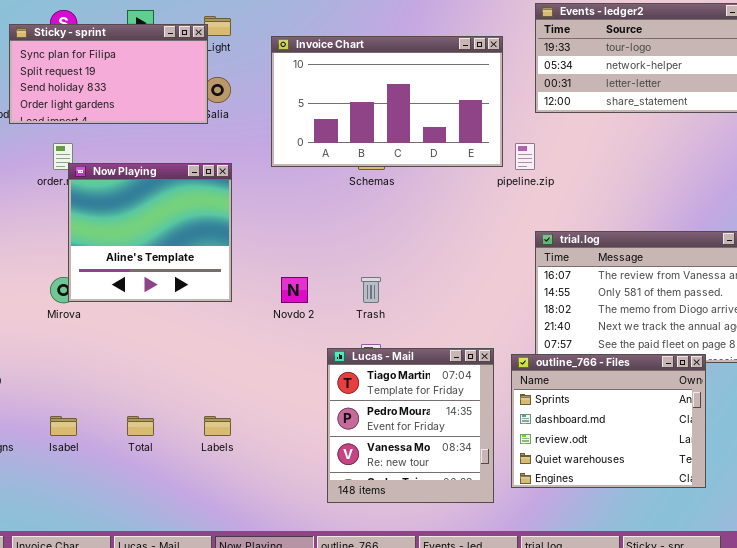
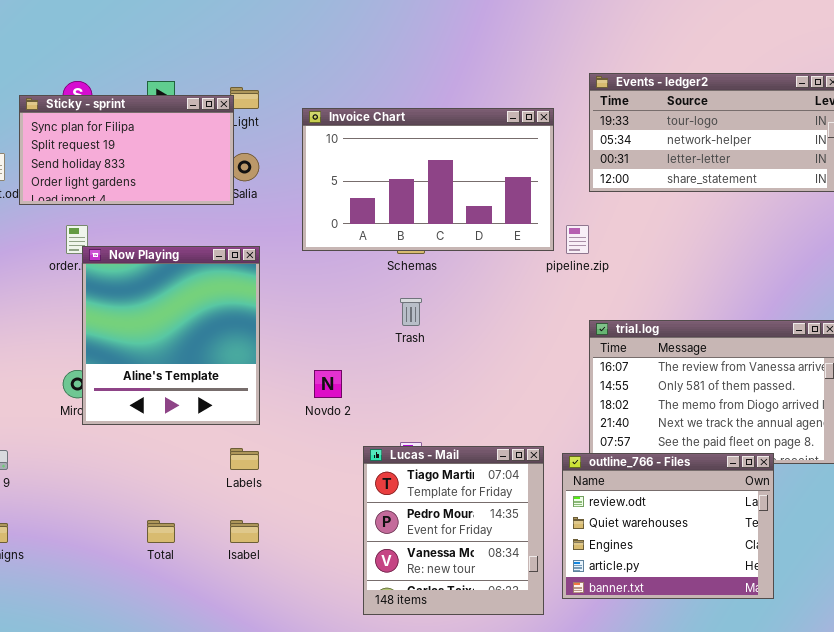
Now Playing: [68,163,232,302] -> [82,246,260,425], resized
Trash: [361,277,381,303] -> [400,298,422,326], moved
outline_766 - Files: [511,354,706,488] -> [562,453,774,599], scrolled down 2 rows
Isabel: [50,416,77,436] -> [230,520,259,543], moved
Labels: [204,416,231,436] -> [230,448,259,470], moved

